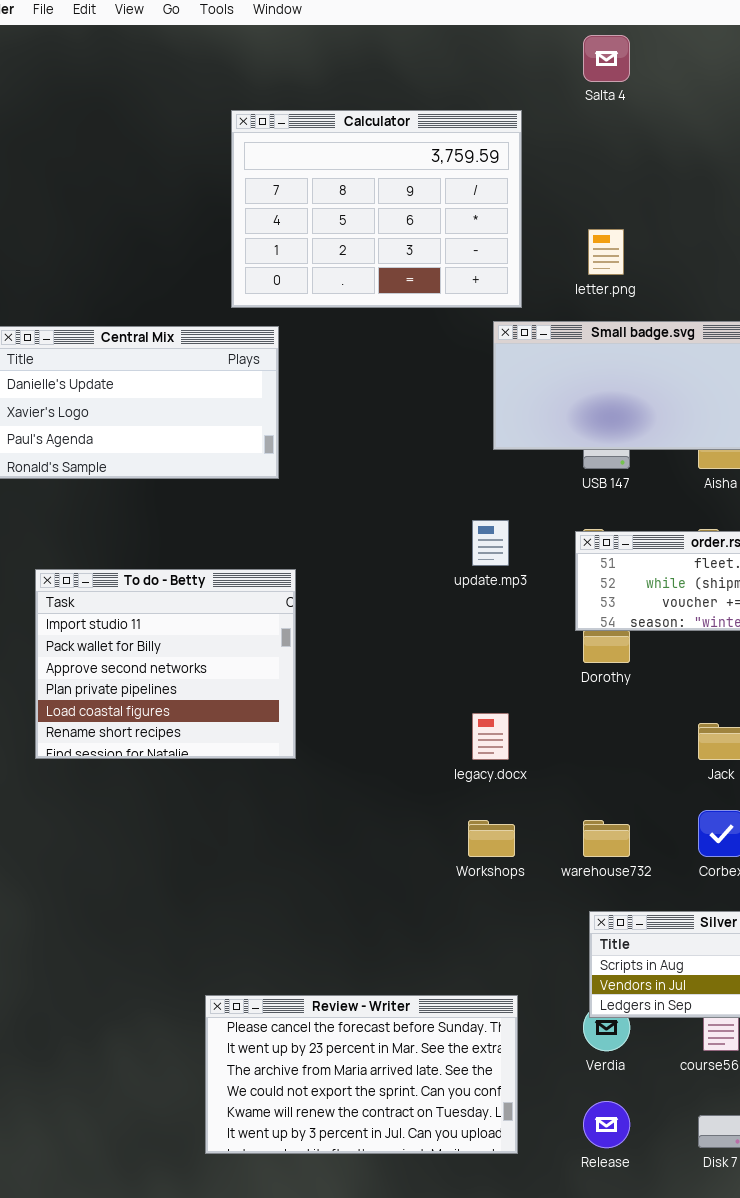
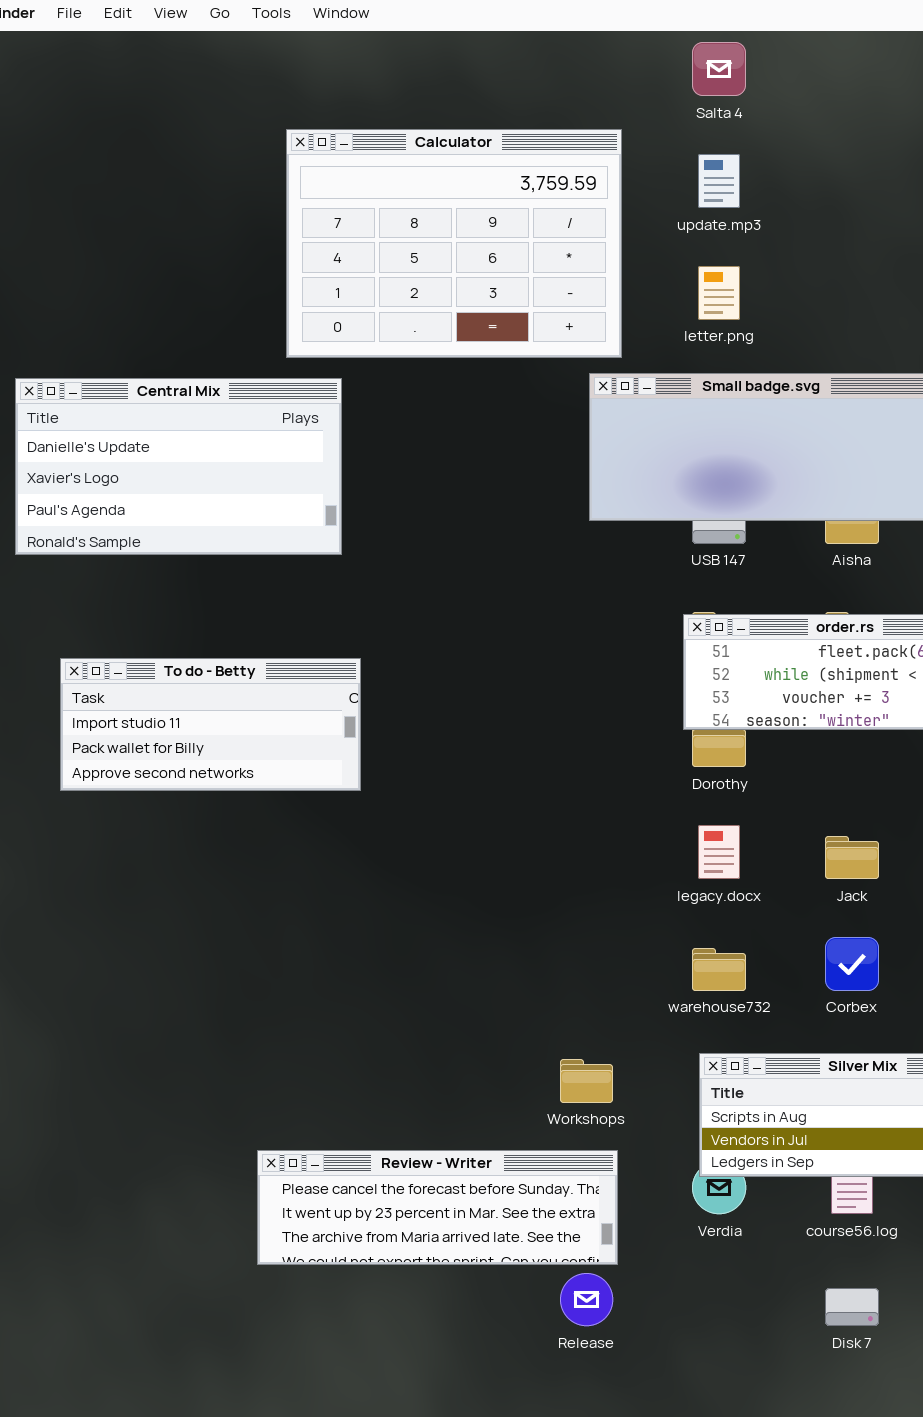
update.mp3: [472,520,509,566] -> [698,154,740,208], moved
To do - Betty: [35,569,296,759] -> [60,658,361,791], resized
legacy.docx: [472,713,509,760] -> [698,825,740,879], moved
Workshops: [468,820,515,857] -> [560,1059,613,1103], moved
Review - Writer: [205,995,518,1154] -> [257,1150,618,1265], resized
Release: [583,1101,630,1148] -> [560,1273,613,1326], moved

